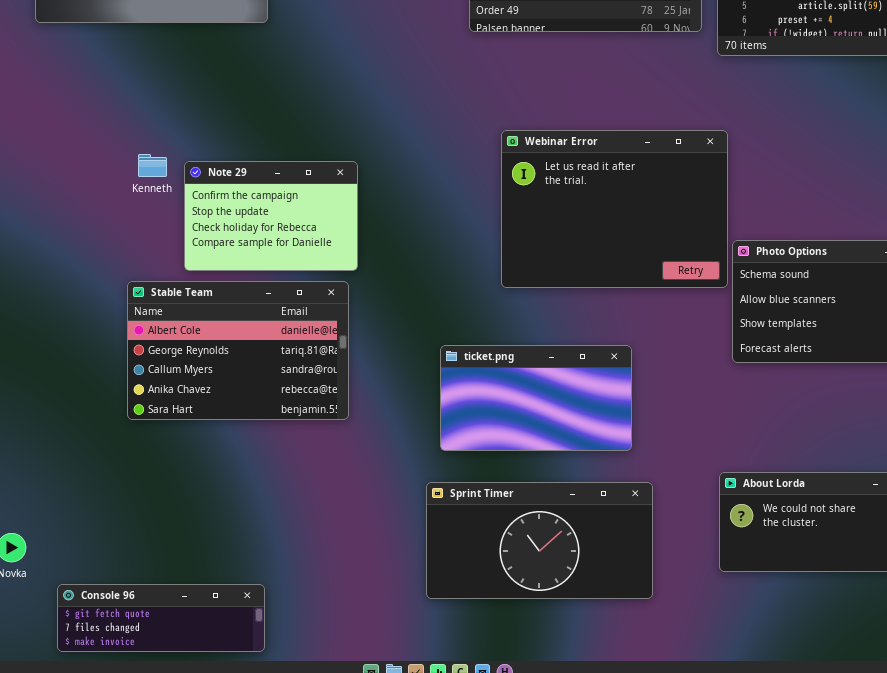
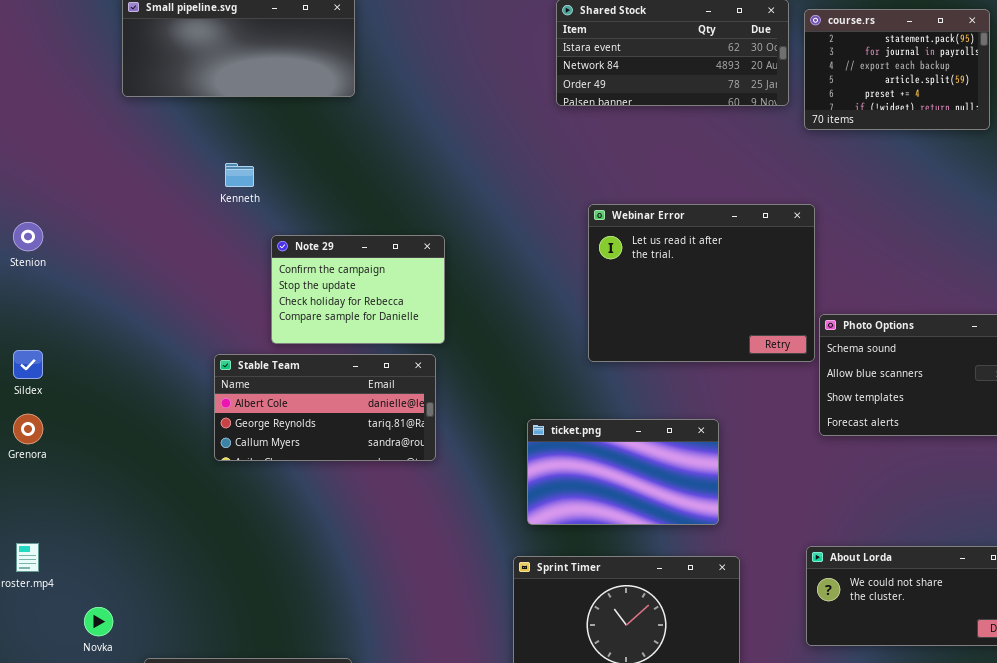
Kenneth: [138,154,167,177] -> [225,163,254,187], moved
Stable Team: [127,281,349,420] -> [214,354,436,461], resized

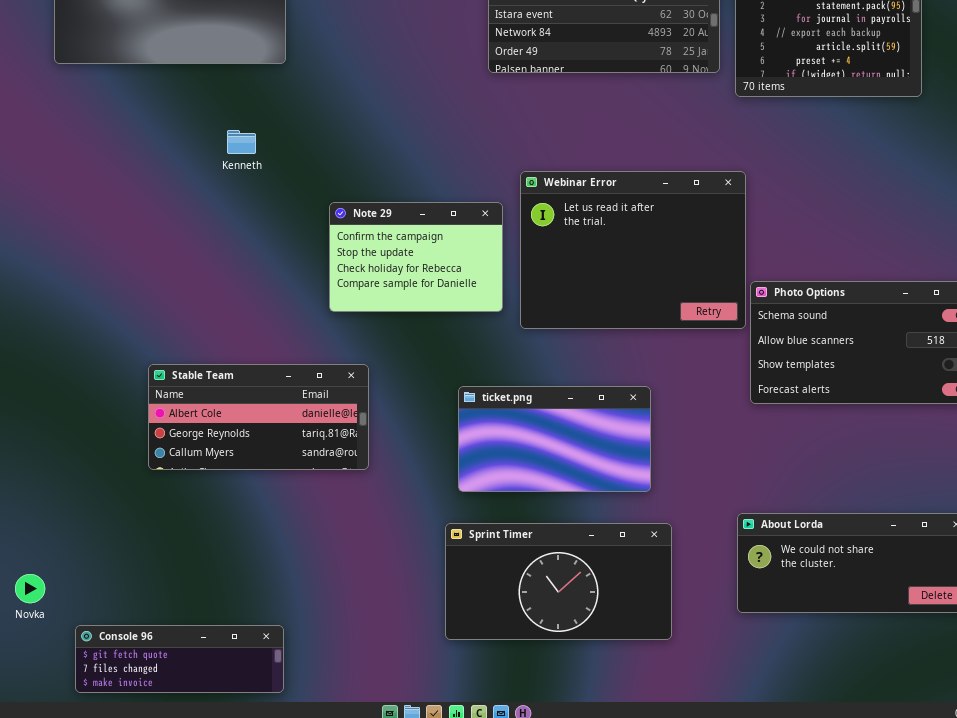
Kenneth: [225,163,254,187] -> [227,130,256,154], moved
Note 29: [271,235,445,344] -> [329,202,503,312], moved
Stable Team: [214,354,436,461] -> [148,364,369,470], moved

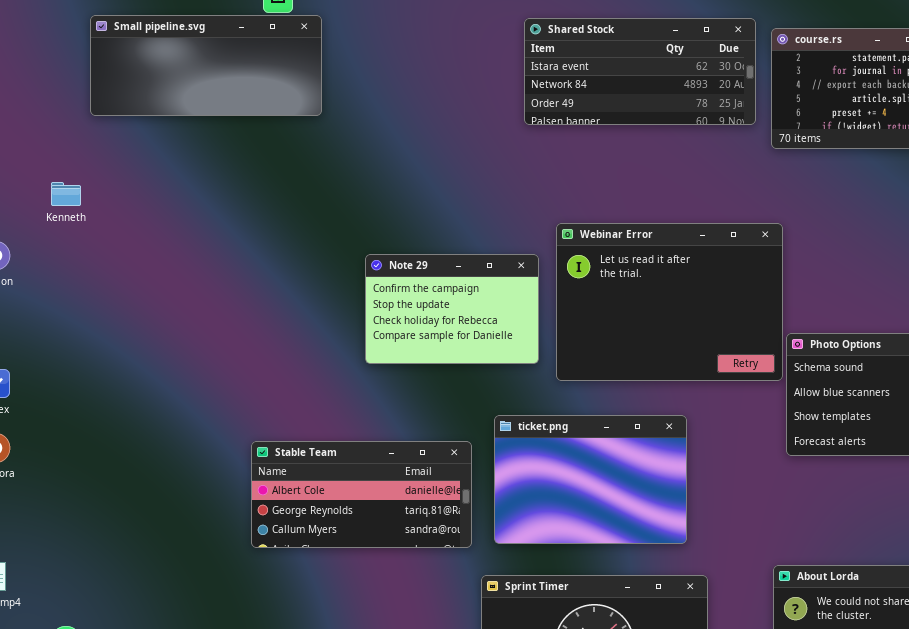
Kenneth: [227,130,256,154] -> [51,182,81,206], moved
Stable Team: [148,364,369,470] -> [251,441,472,548], moved
ticket.png: [458,386,651,492] -> [494,415,687,544], resized

